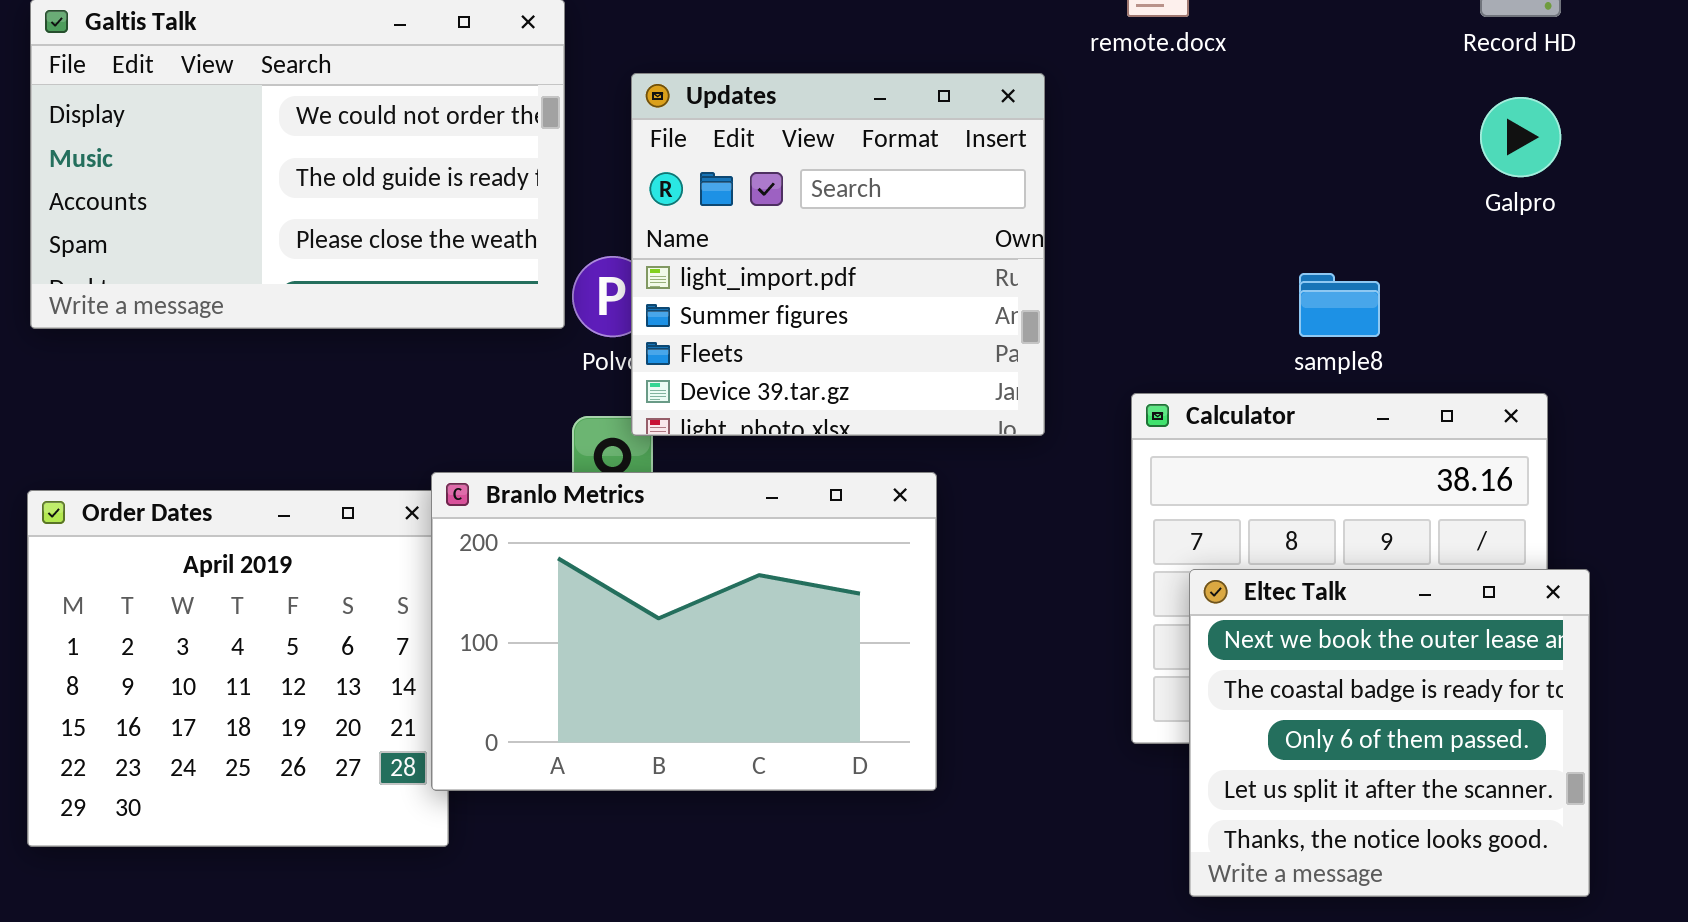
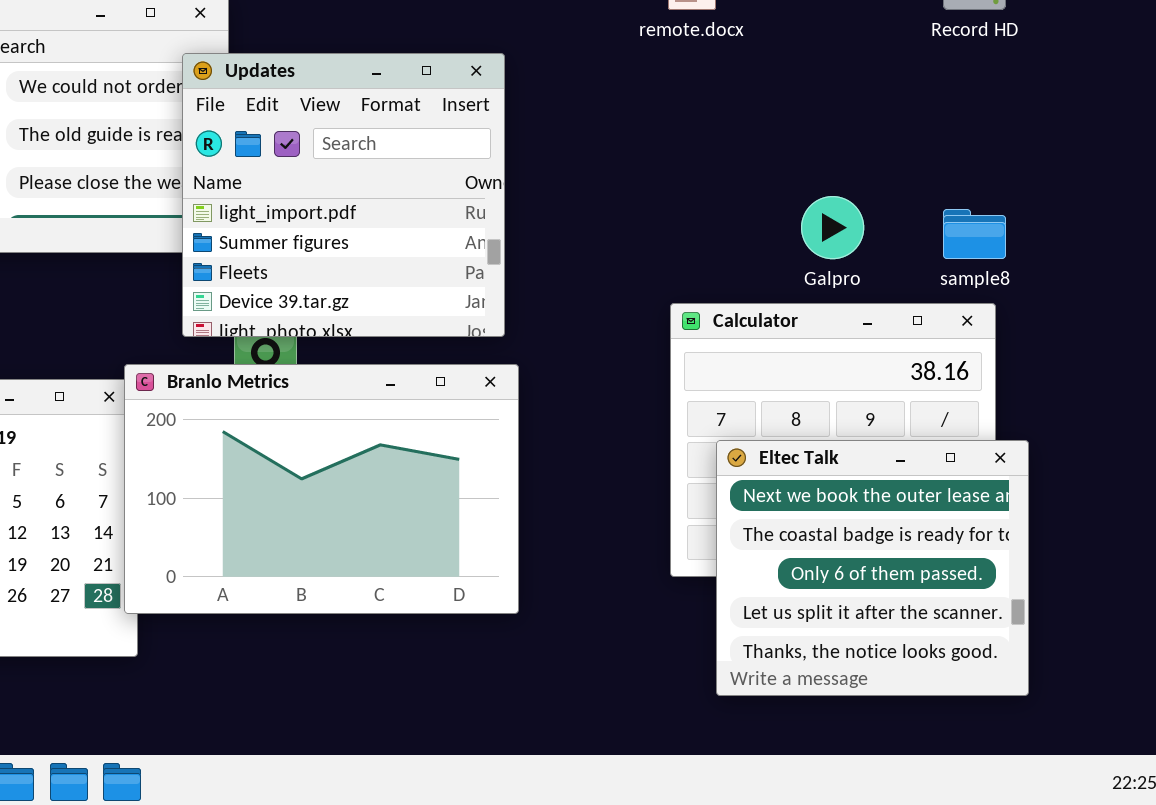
Updates: [631,73,1045,436] -> [182,53,505,337], moved
Galpro: [1480,97,1561,177] -> [801,196,864,259], moved
sample8: [1299,273,1380,337] -> [943,209,1006,259], moved

